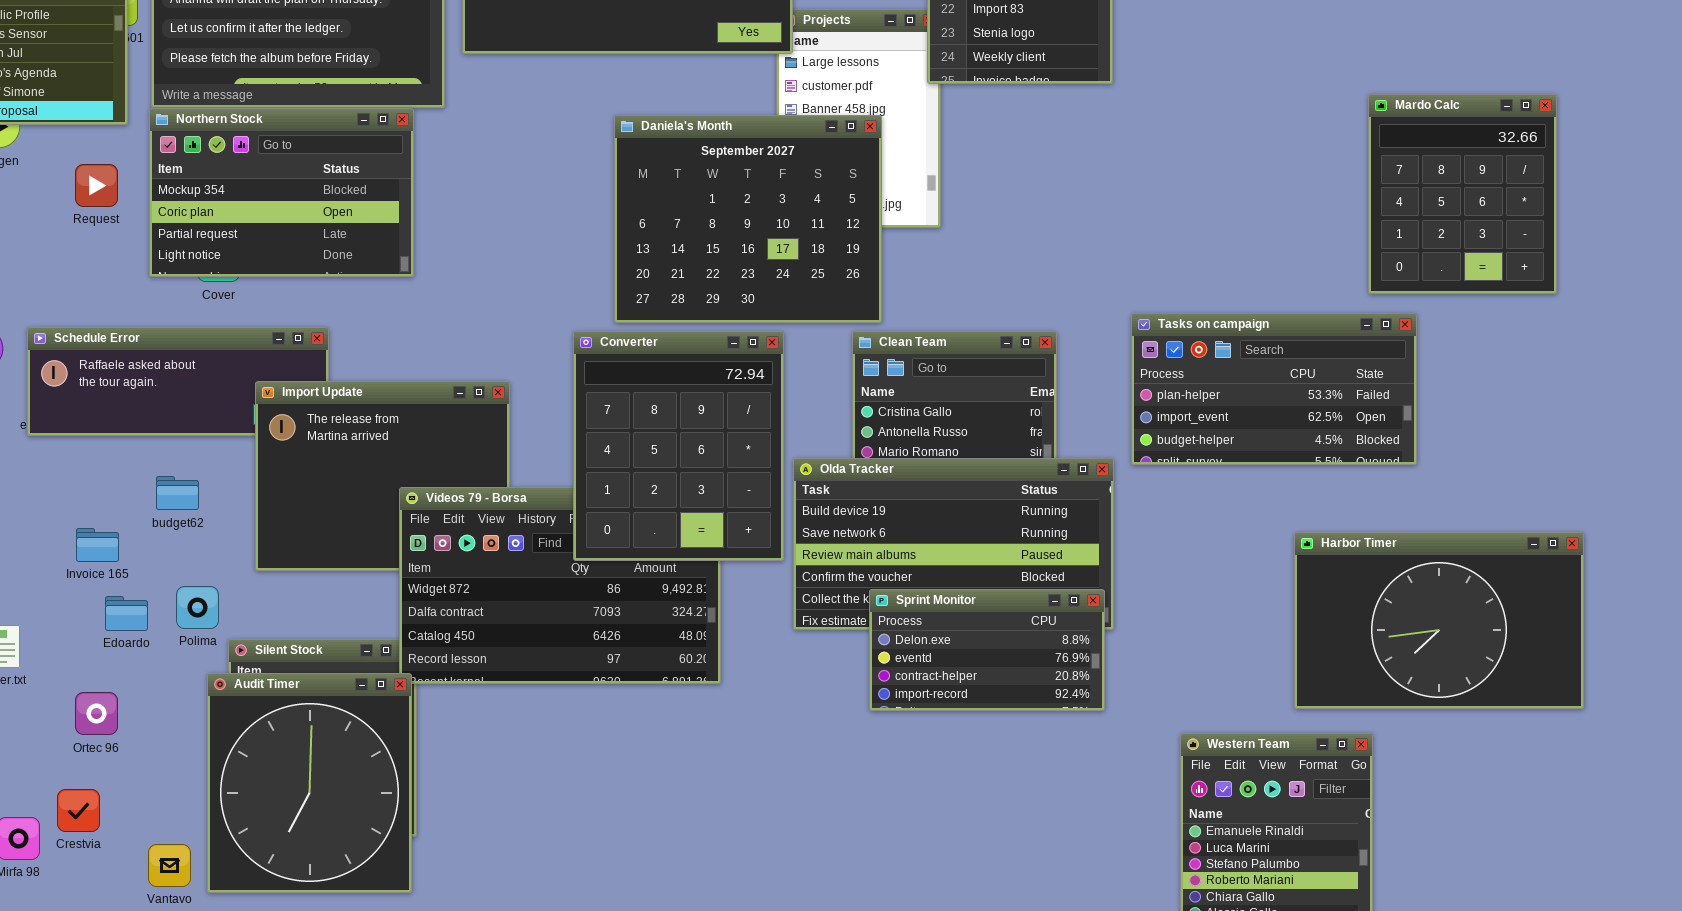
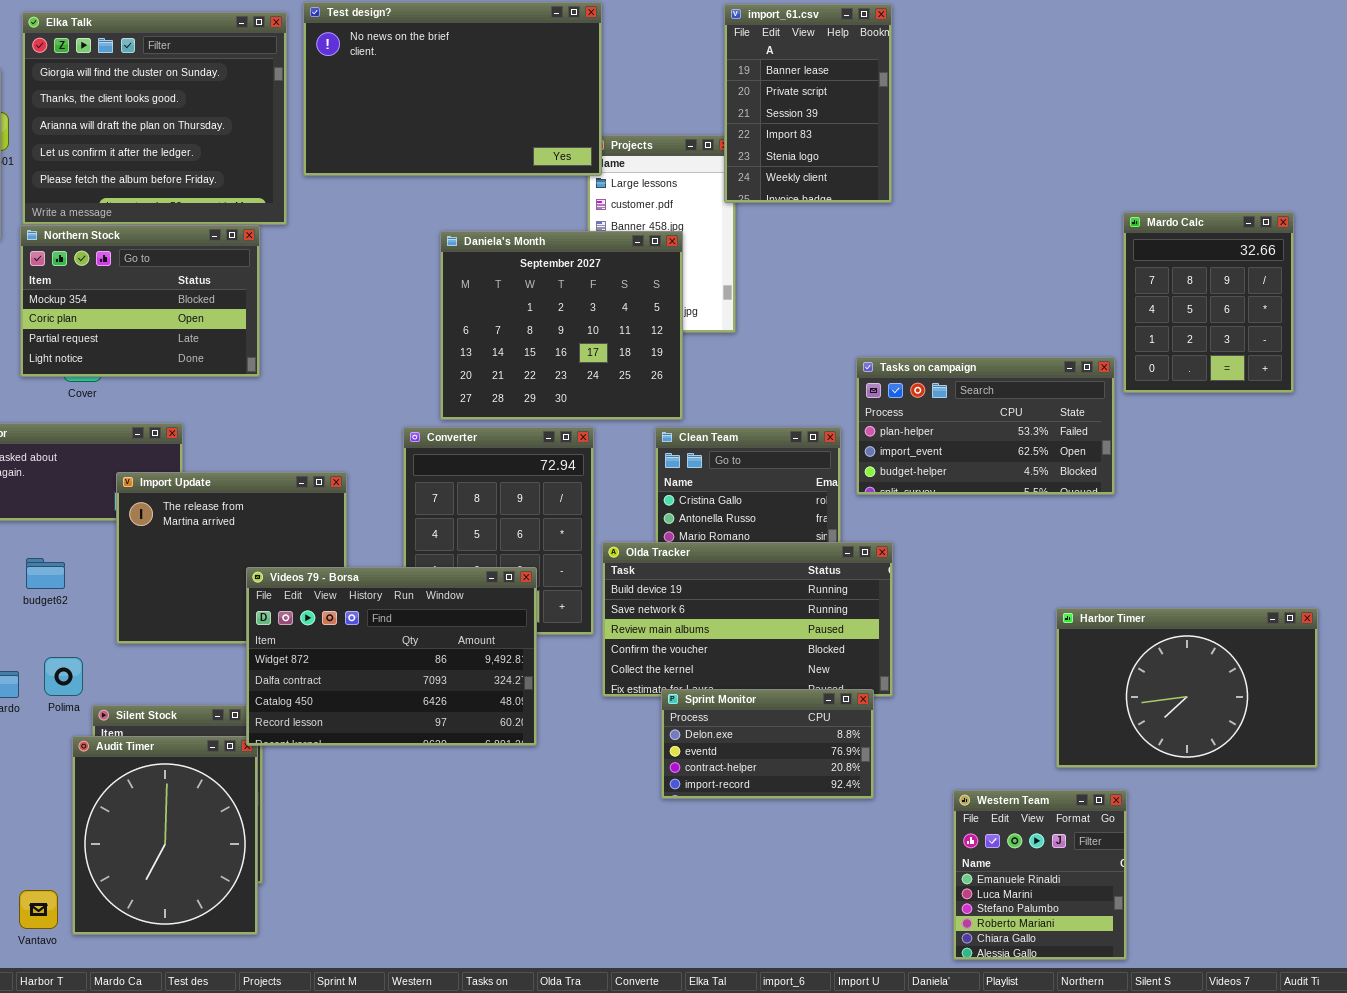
Tasks on campaign: [1131,313,1417,465] -> [856,357,1115,495], moved
Videos 79 - Borsa: [399,487,721,684] -> [246,567,537,746], raised
Sprint Monitor: [869,589,1105,711] -> [661,689,874,799], moved

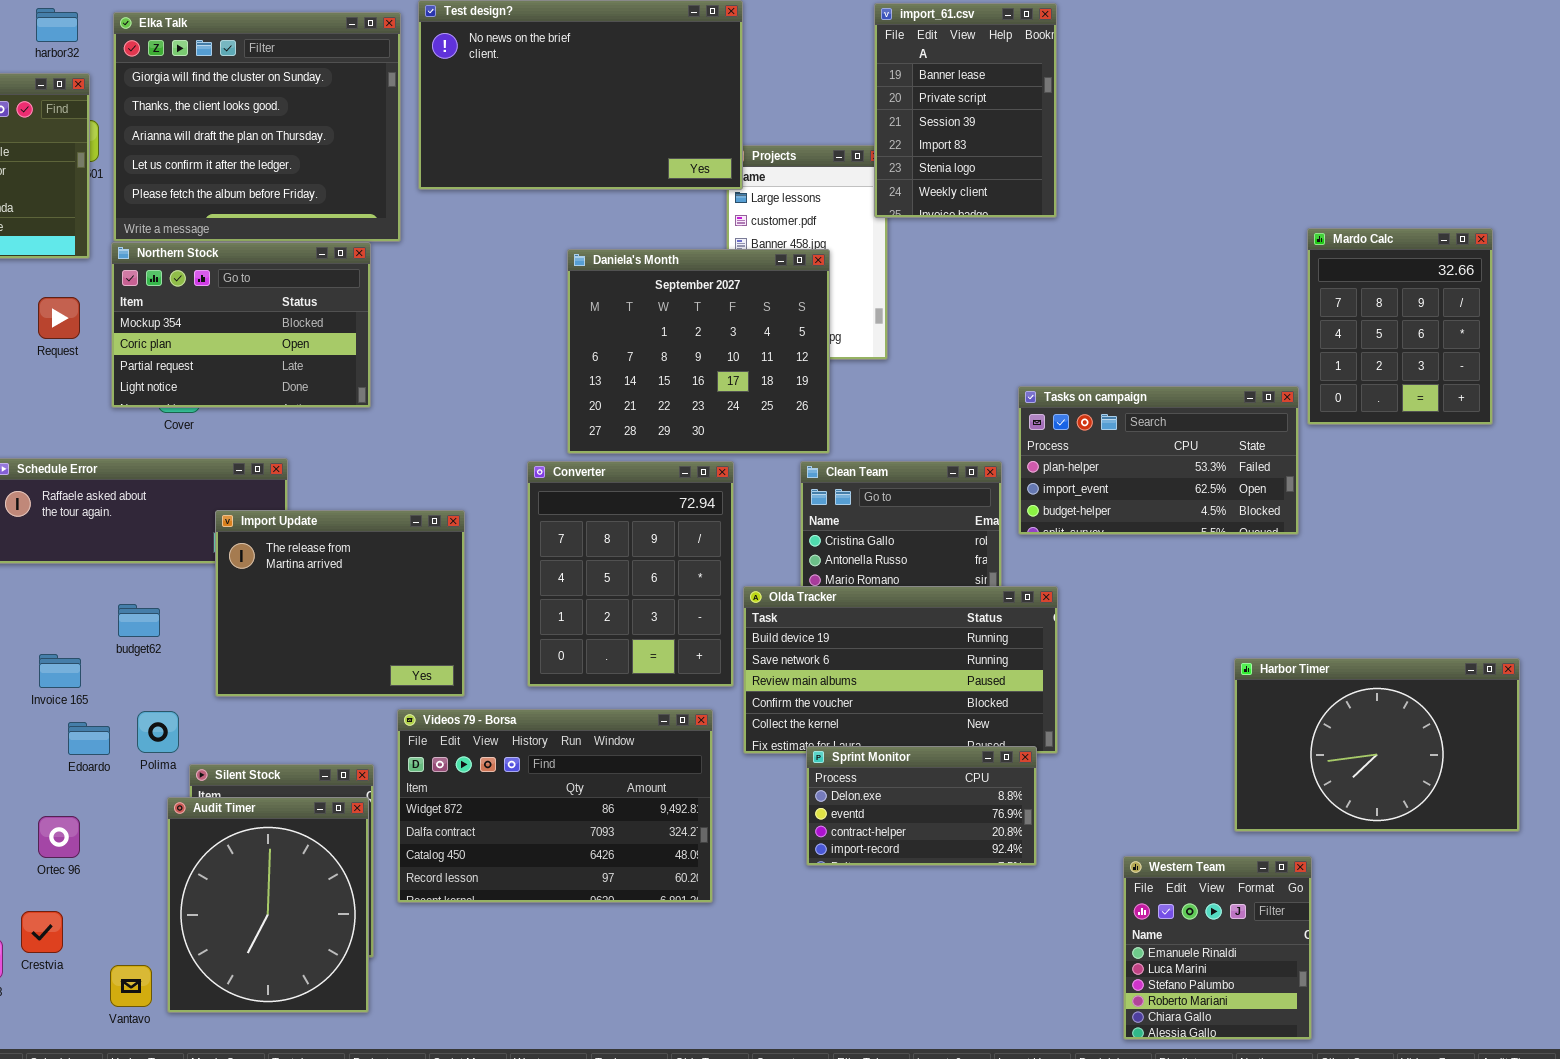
Videos 79 - Borsa: [246,567,537,746] -> [397,709,713,903], moved

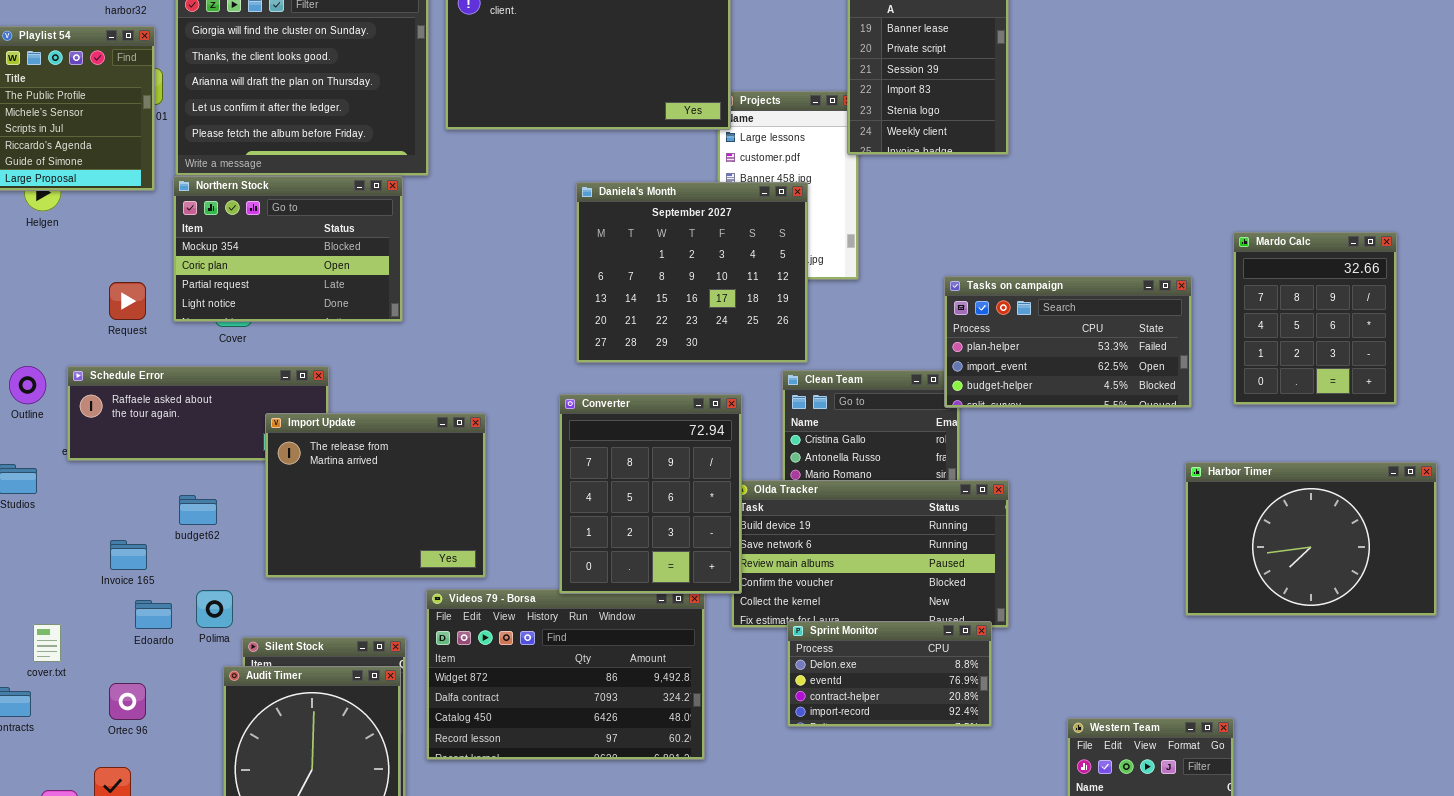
Mardo Calc: [1307,228,1493,425] -> [1233,232,1397,405], moved
Request: [38,297,80,339] -> [109,282,146,320], moved
Tasks on campaign: [1018,386,1299,535] -> [944,276,1192,408], moved
Converter: [527,461,734,687] -> [559,394,742,594], moved
Harbor Timer: [1234,658,1520,832] -> [1185,462,1437,616], moved

